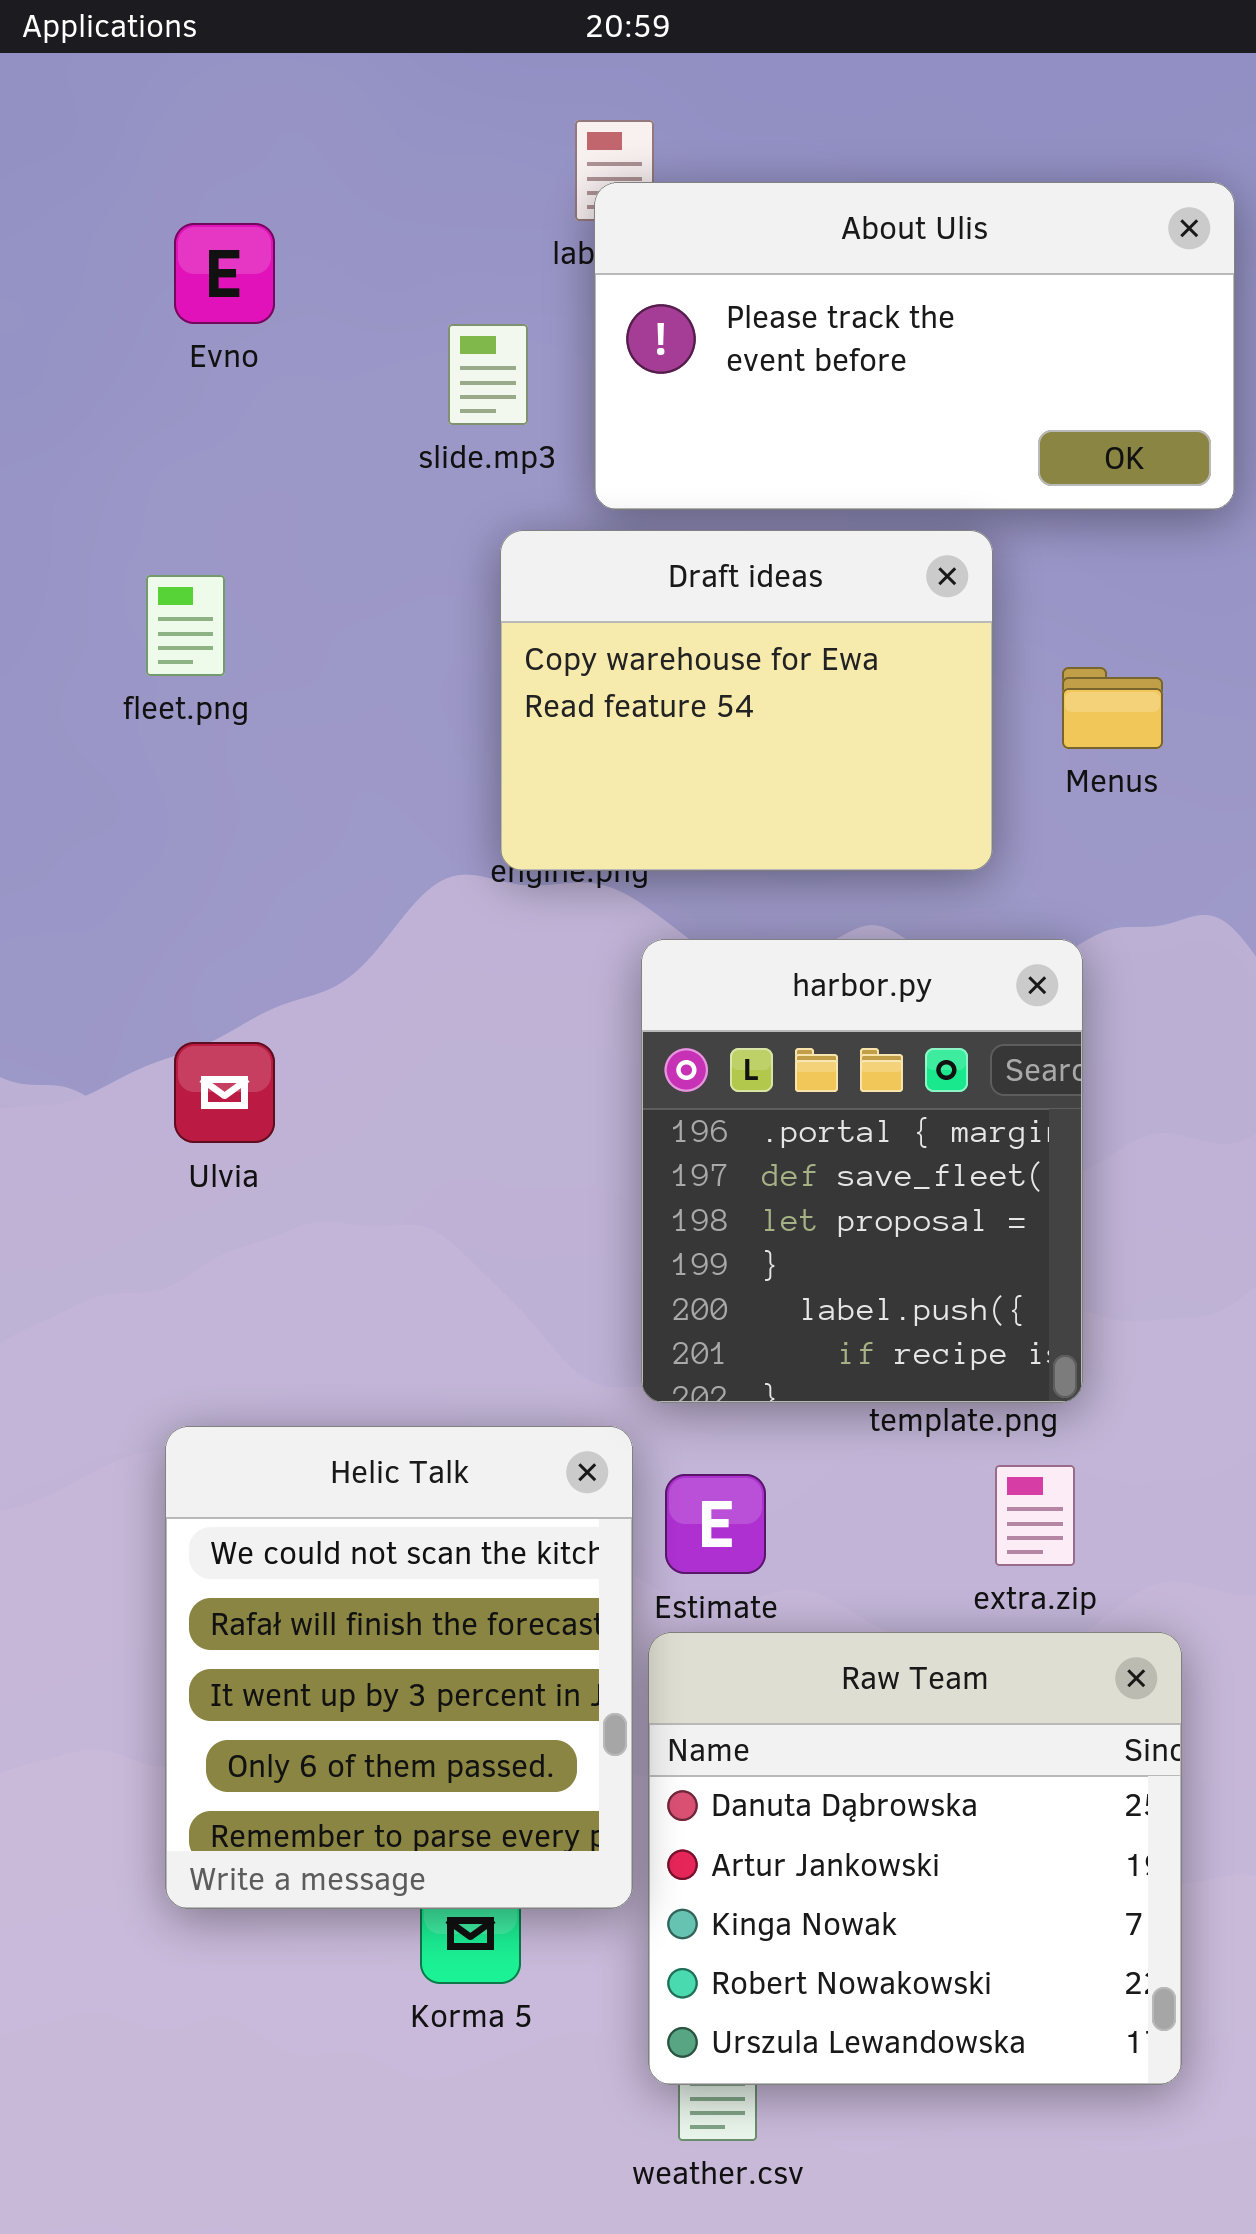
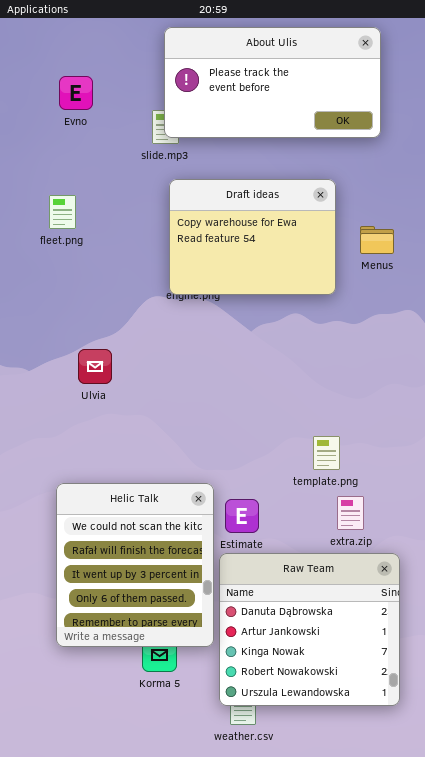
About Ulis: [594,182,1235,510] -> [164,27,381,138], moved
harbor.py: [641,939,1083,1403] -> none, closed
Ulvia: [174,1042,275,1143] -> [78,349,112,384], moved

